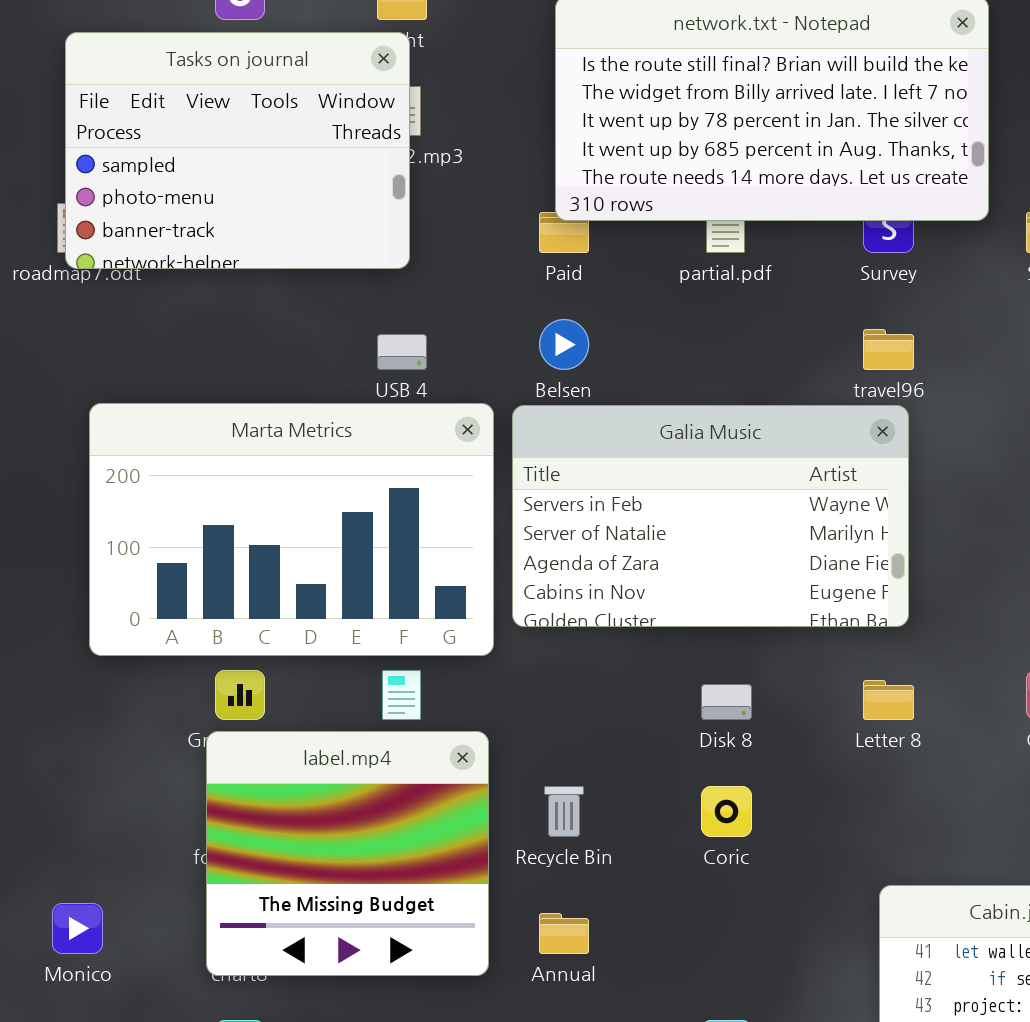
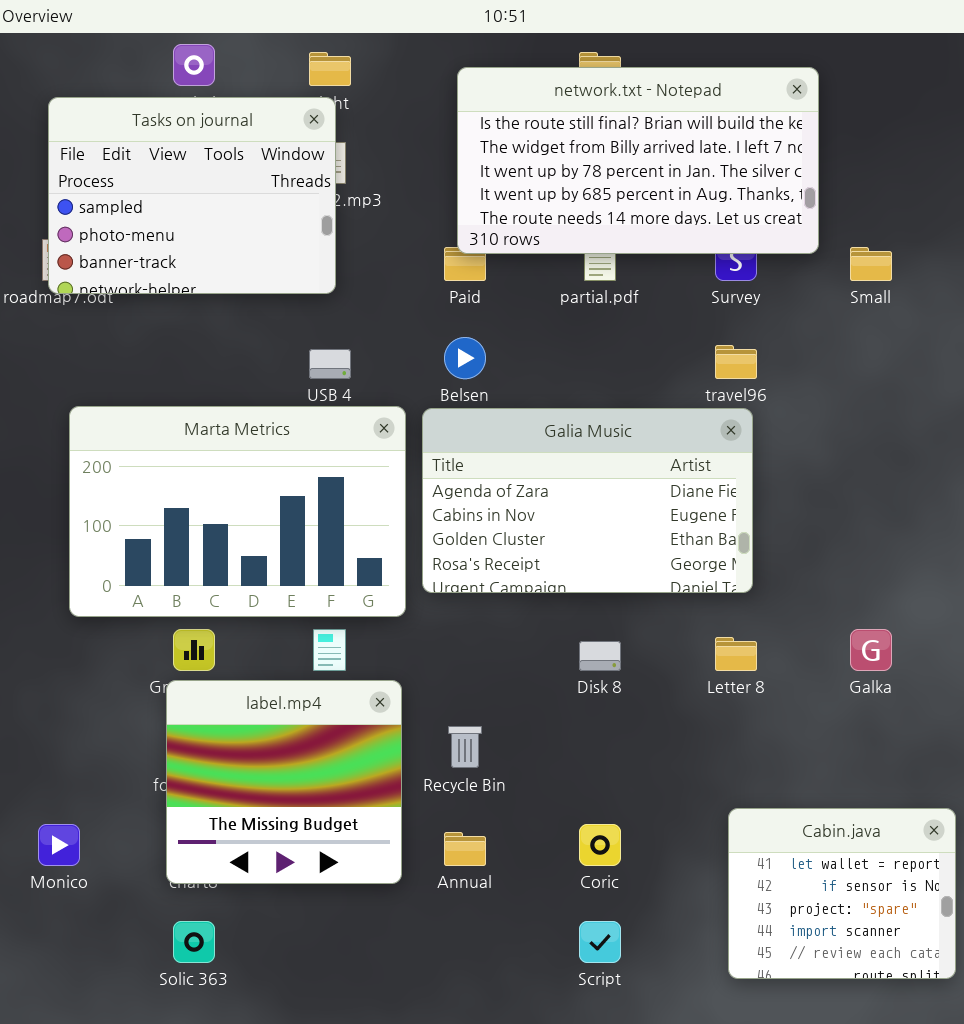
Galia Music: [512,405,909,627] -> [422,408,753,593], scrolled down 2 rows
Coric: [701,786,752,837] -> [579,824,621,866], moved

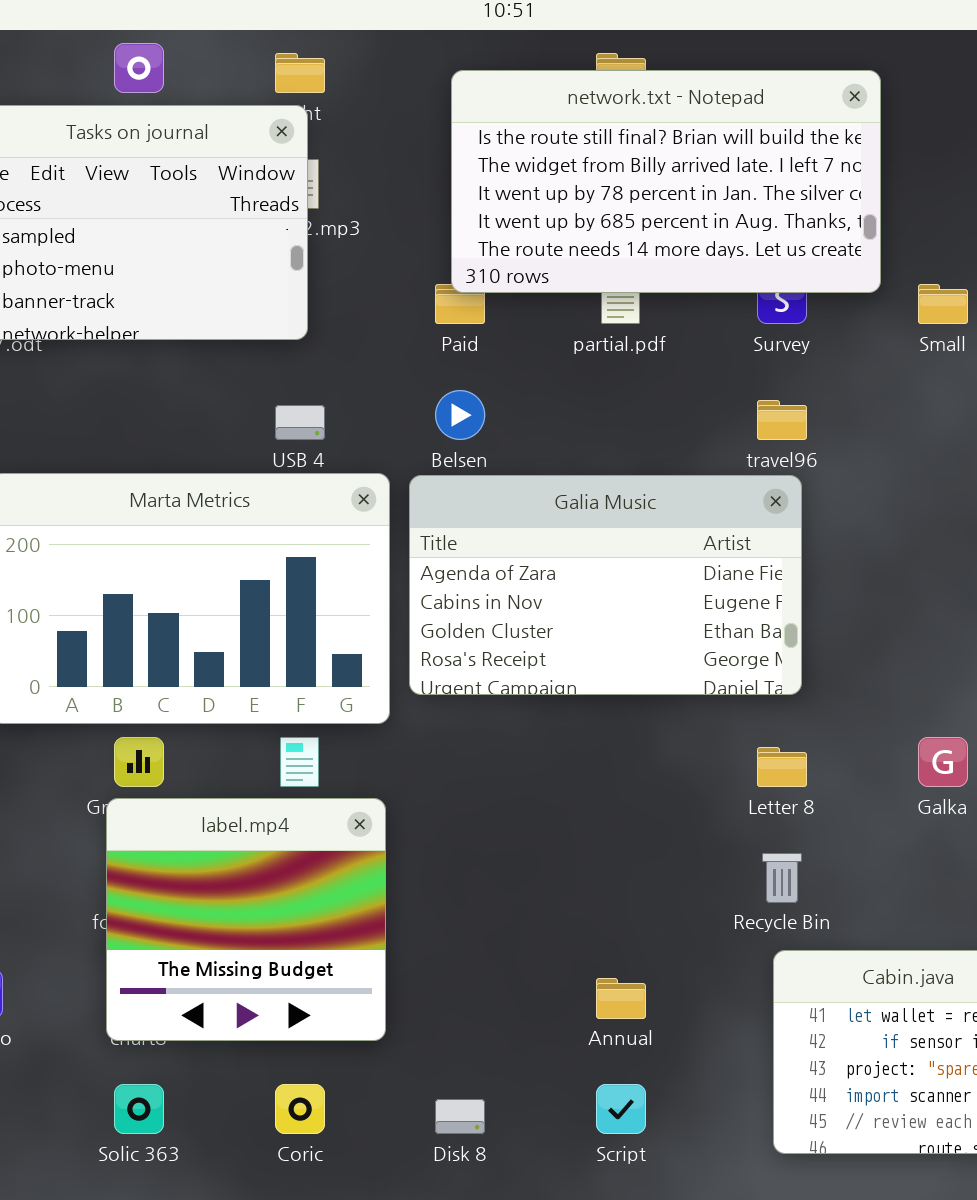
Disk 8: [579,641,621,671] -> [435,1099,485,1134], moved
Recycle Bin: [448,726,482,768] -> [762,853,802,903], moved
Coric: [579,824,621,866] -> [275,1084,325,1134], moved
Annual: [444,832,486,866] -> [596,978,646,1019], moved

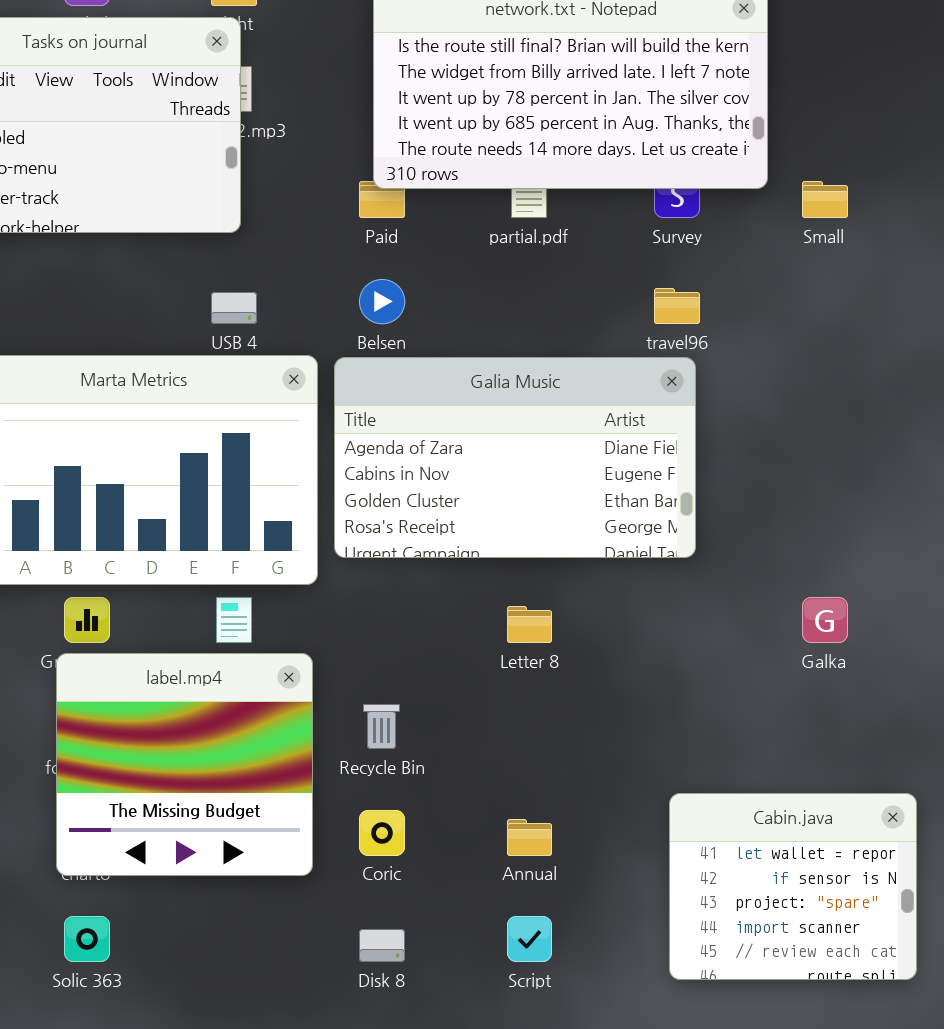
Letter 8: [757,747,807,787] -> [507,606,552,643], moved
Recycle Bin: [762,853,802,903] -> [363,704,400,749], moved
Coric: [275,1084,325,1134] -> [359,810,405,856], moved

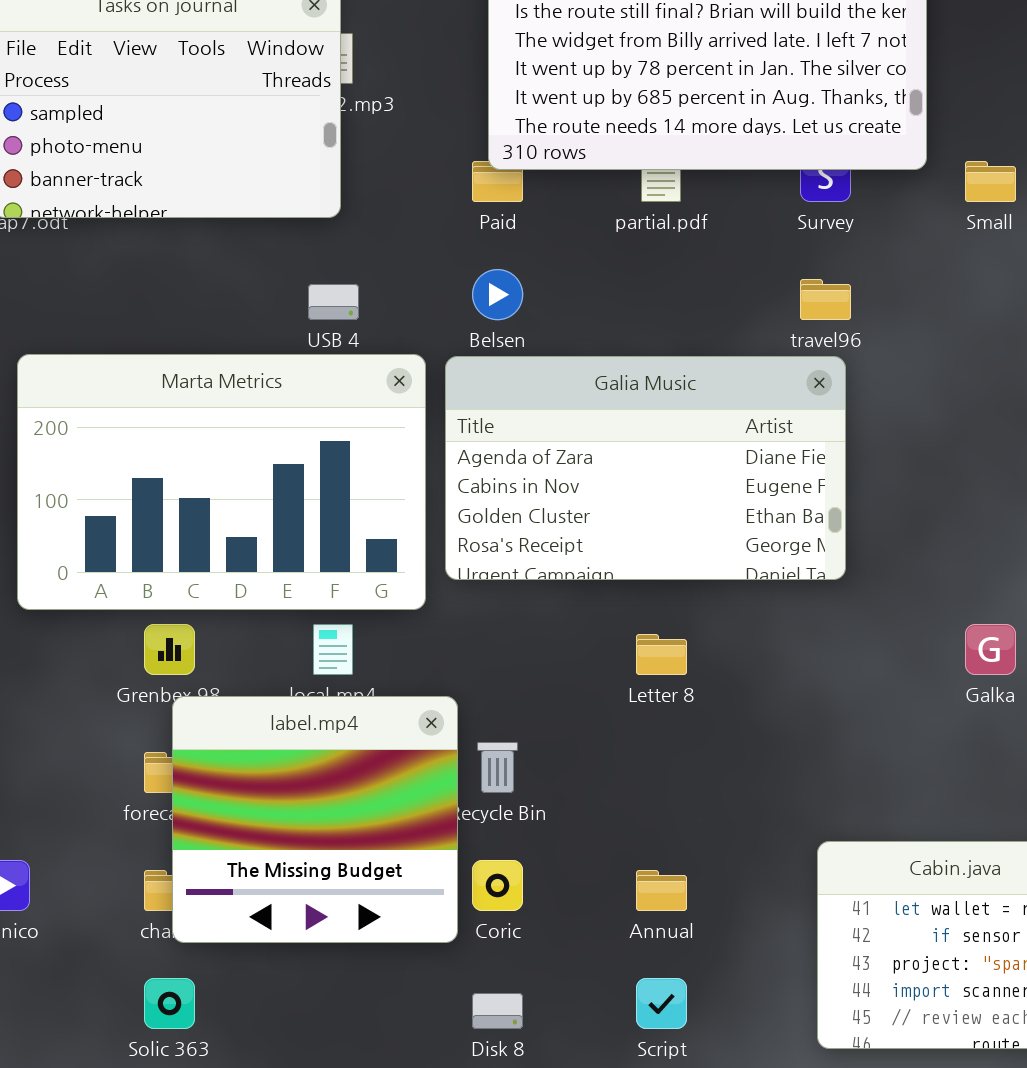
label.mp4: [56,653,313,876] -> [172,696,458,943], moved

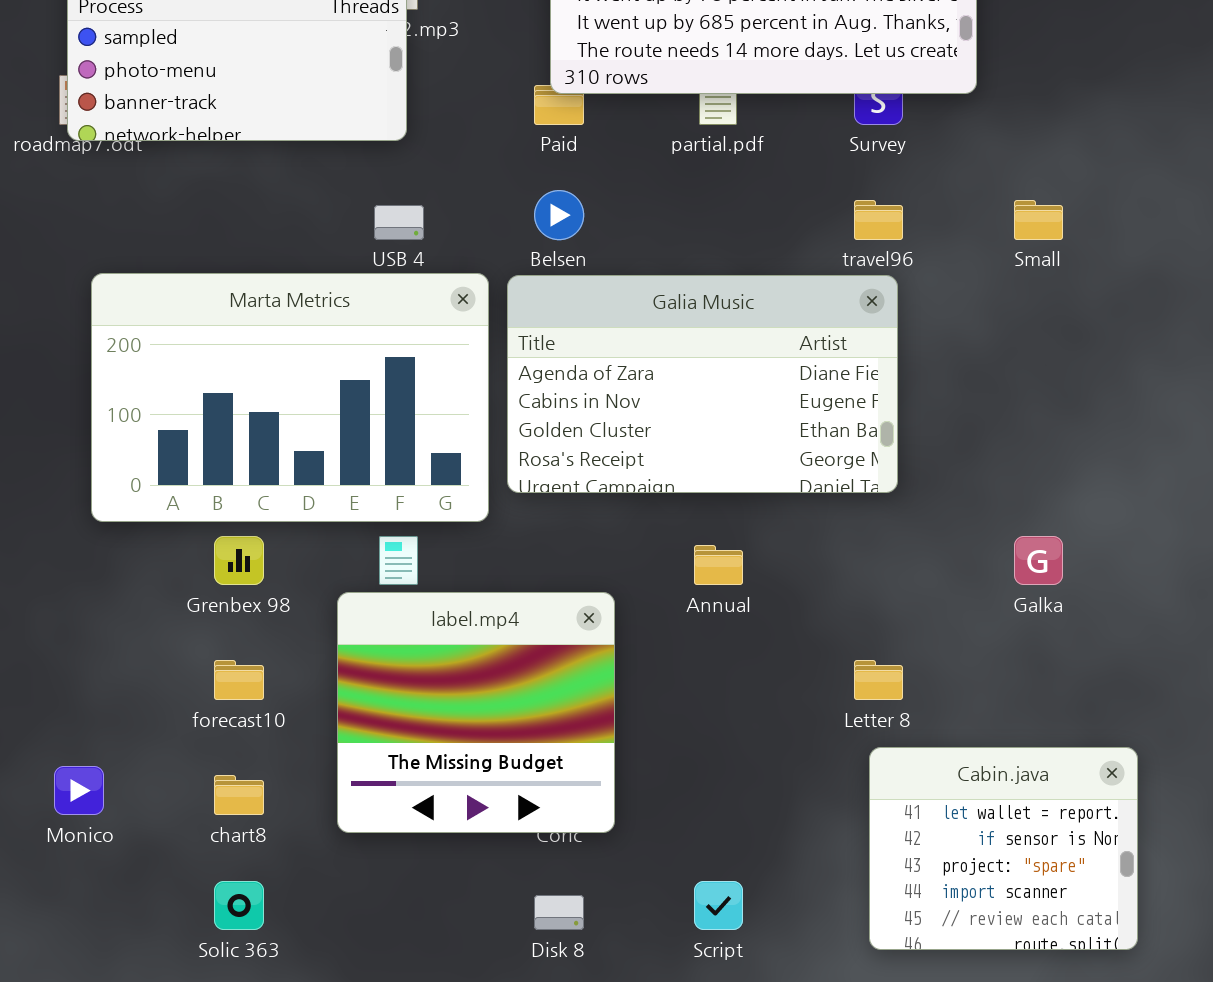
Small: [965,161,1016,202] -> [1014,200,1063,240], moved
Letter 8: [636,634,687,675] -> [854,660,903,700], moved
label.mp4: [172,696,458,943] -> [337,592,615,833], moved
Annual: [636,870,687,911] -> [694,545,743,585], moved

